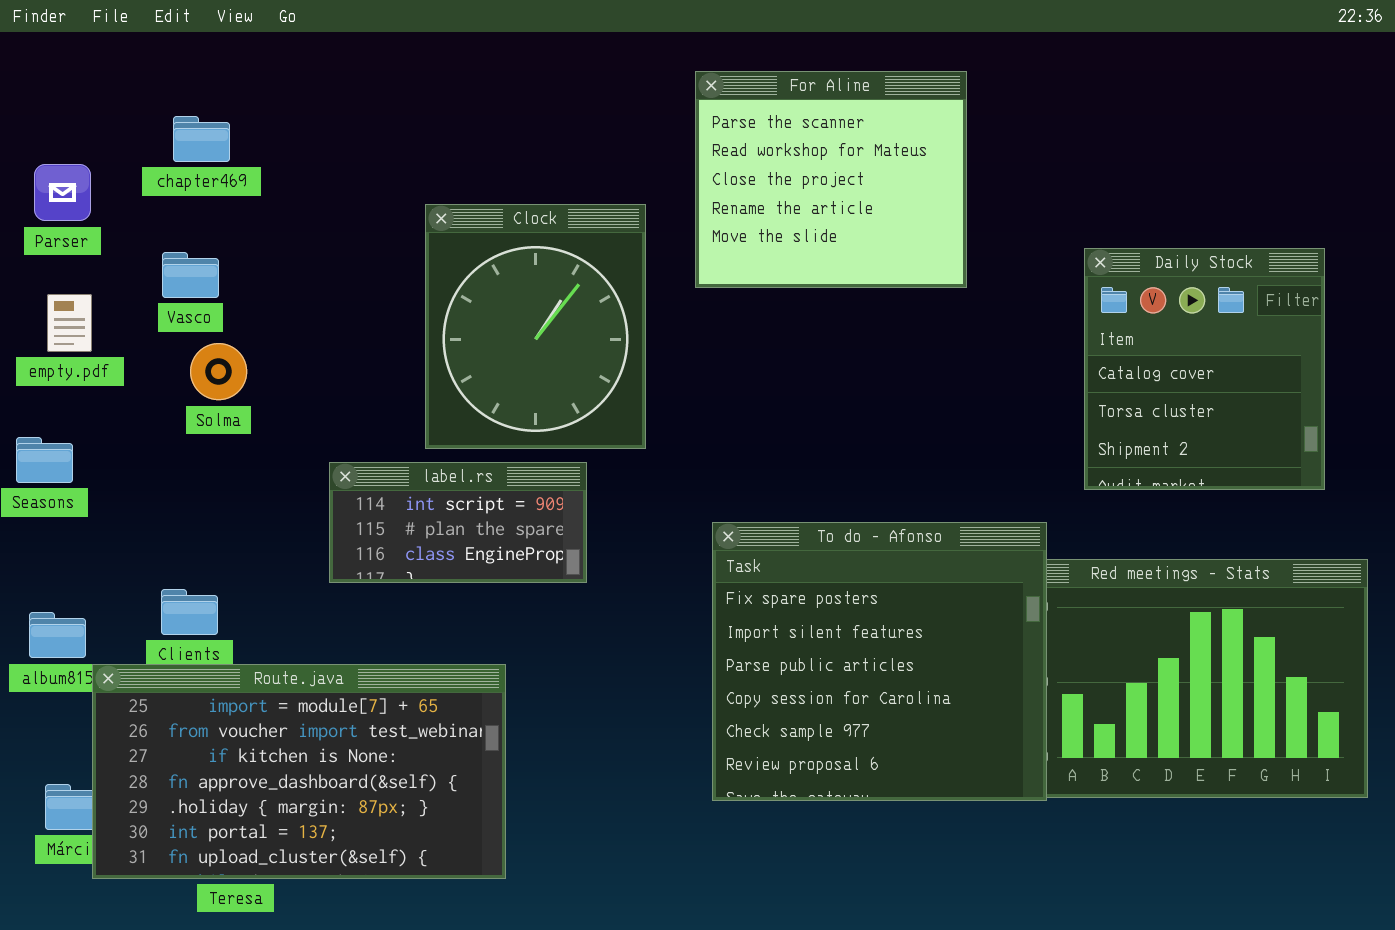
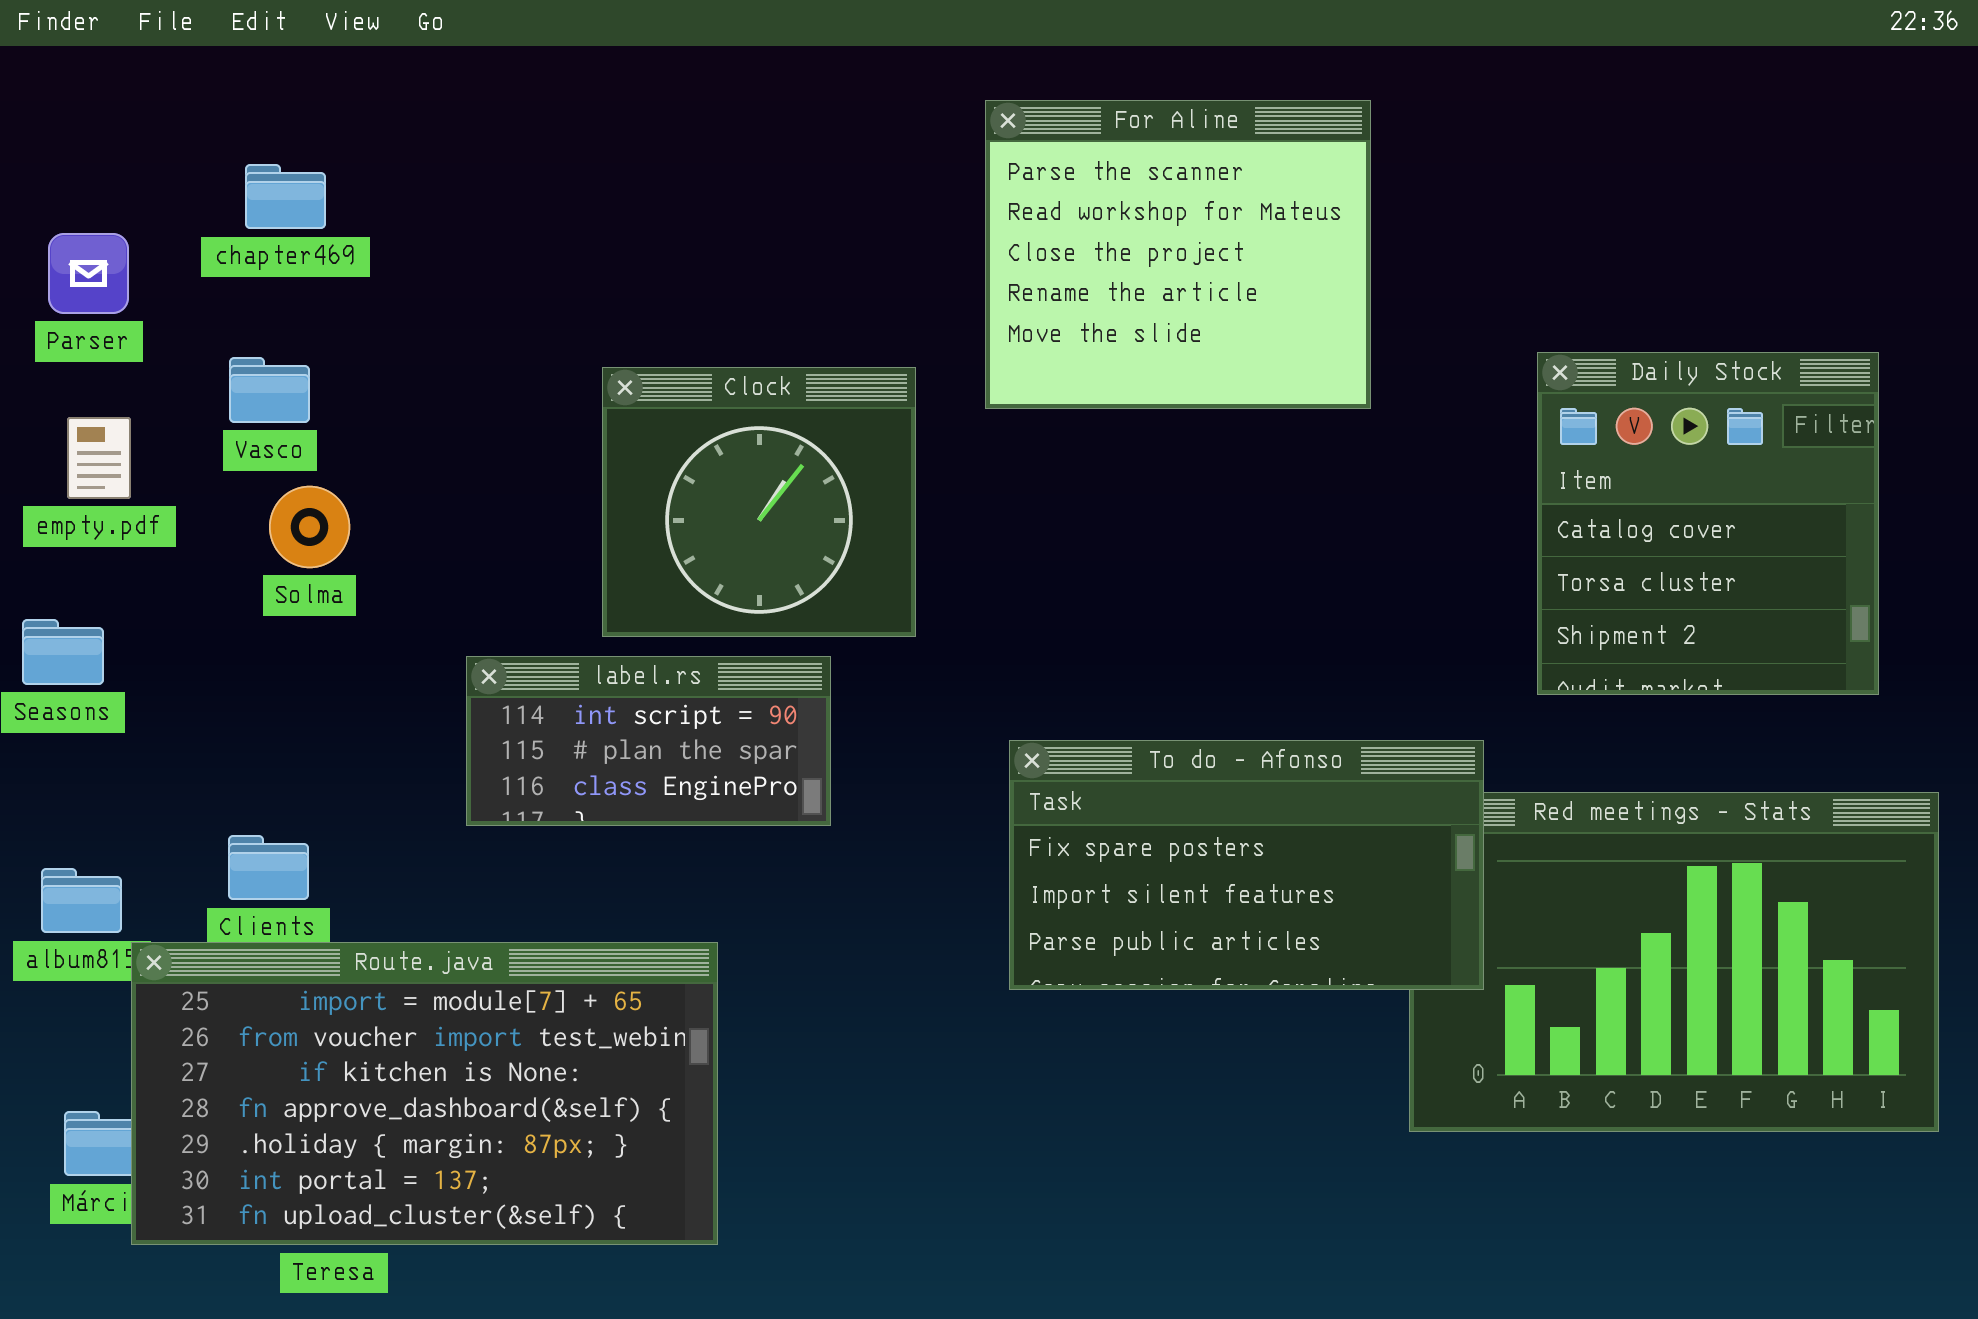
Clock: [425,204,646,449] -> [602,367,916,637], resized
To do - Afonso: [712,522,1047,801] -> [1009,740,1484,990], resized

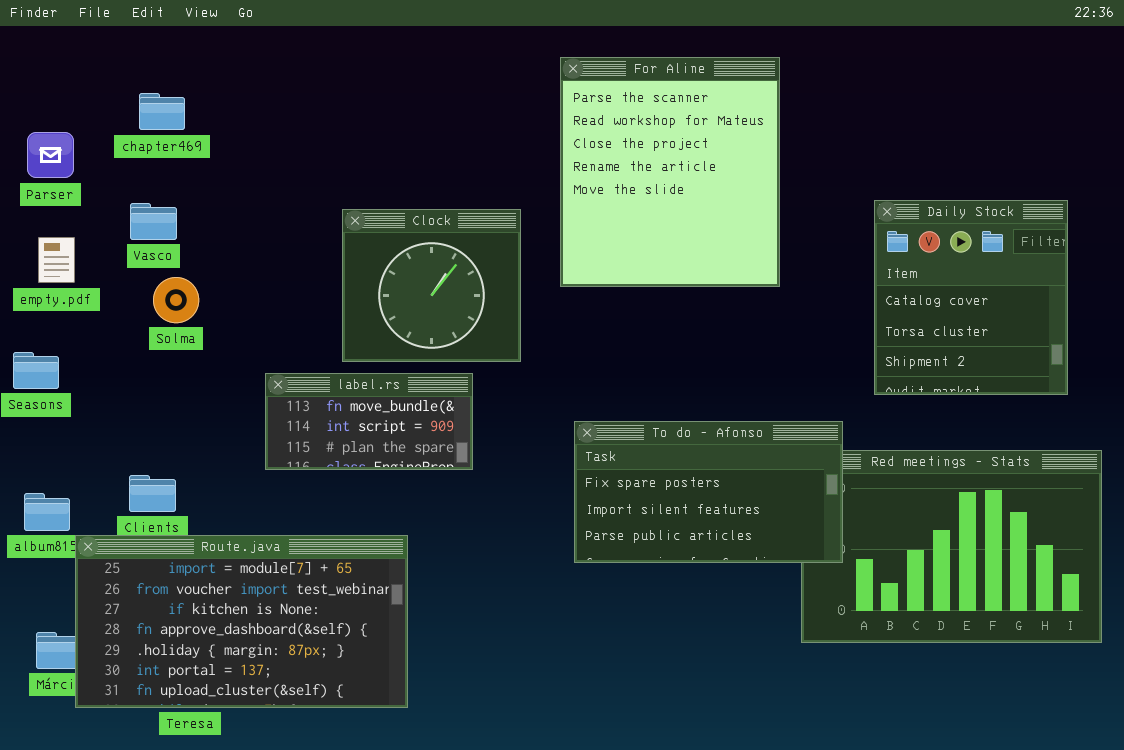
For Aline: [985,100,1371,409] -> [560,57,780,287], resized
label.rs: [466,656,831,826] -> [265,373,473,470], scrolled up 1 row

